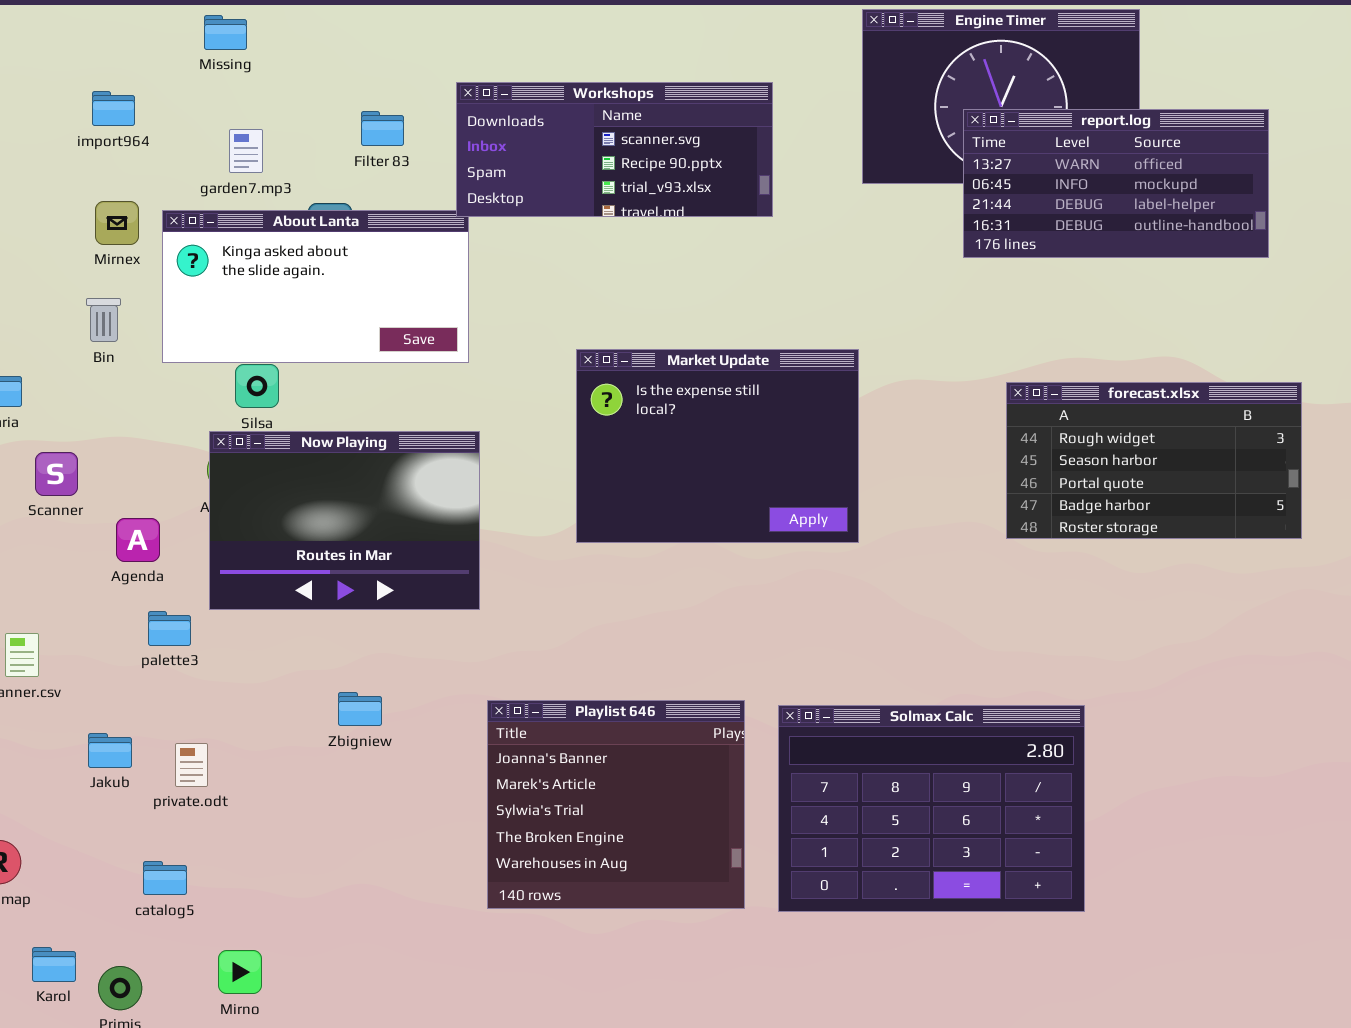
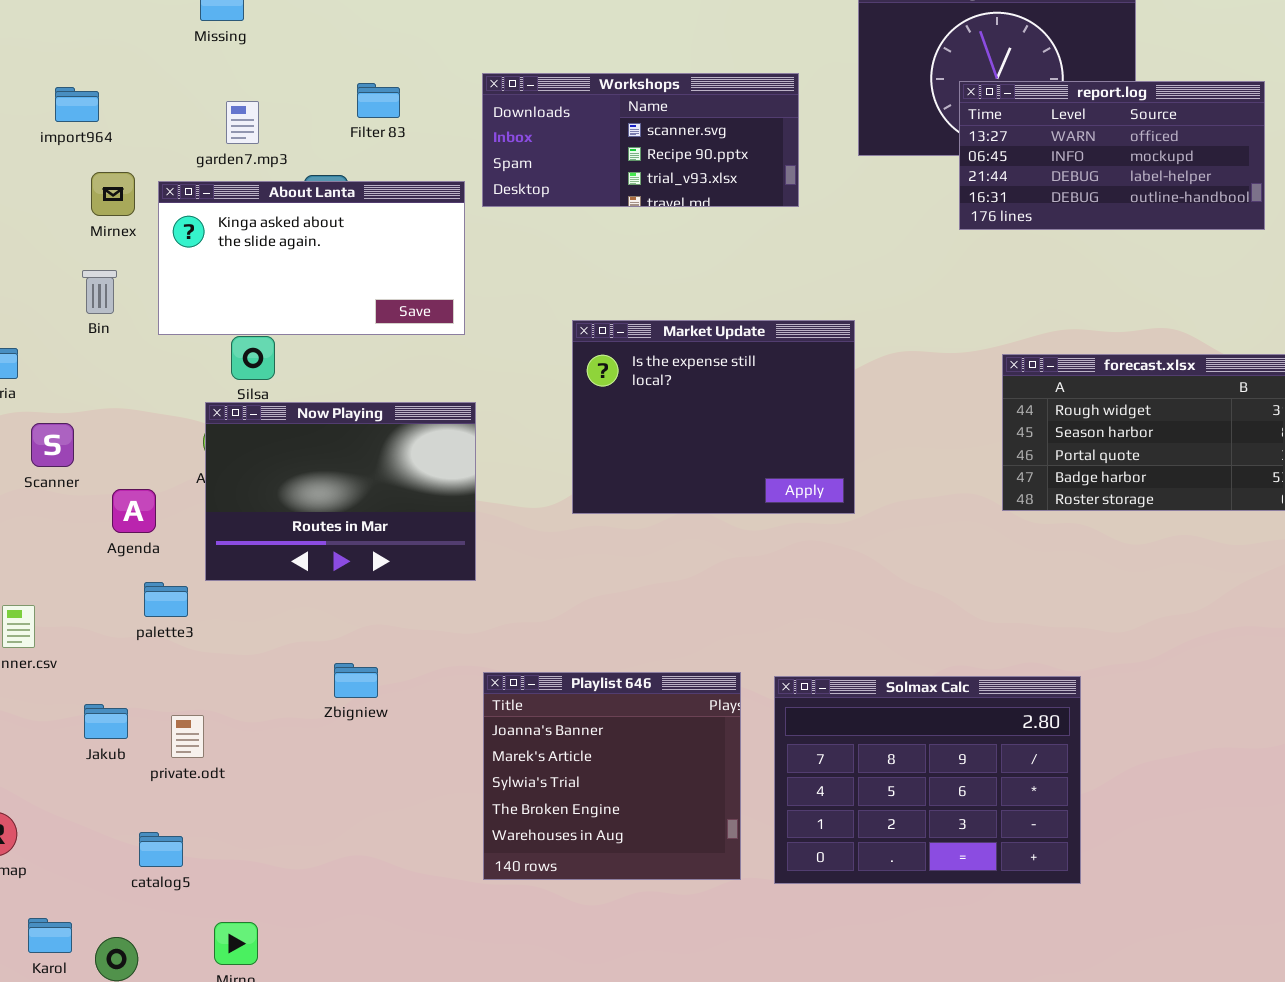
Workshops: [456,82,773,217] -> [482,73,799,207], moved
import964: [92,91,135,126] -> [55,87,99,122], moved

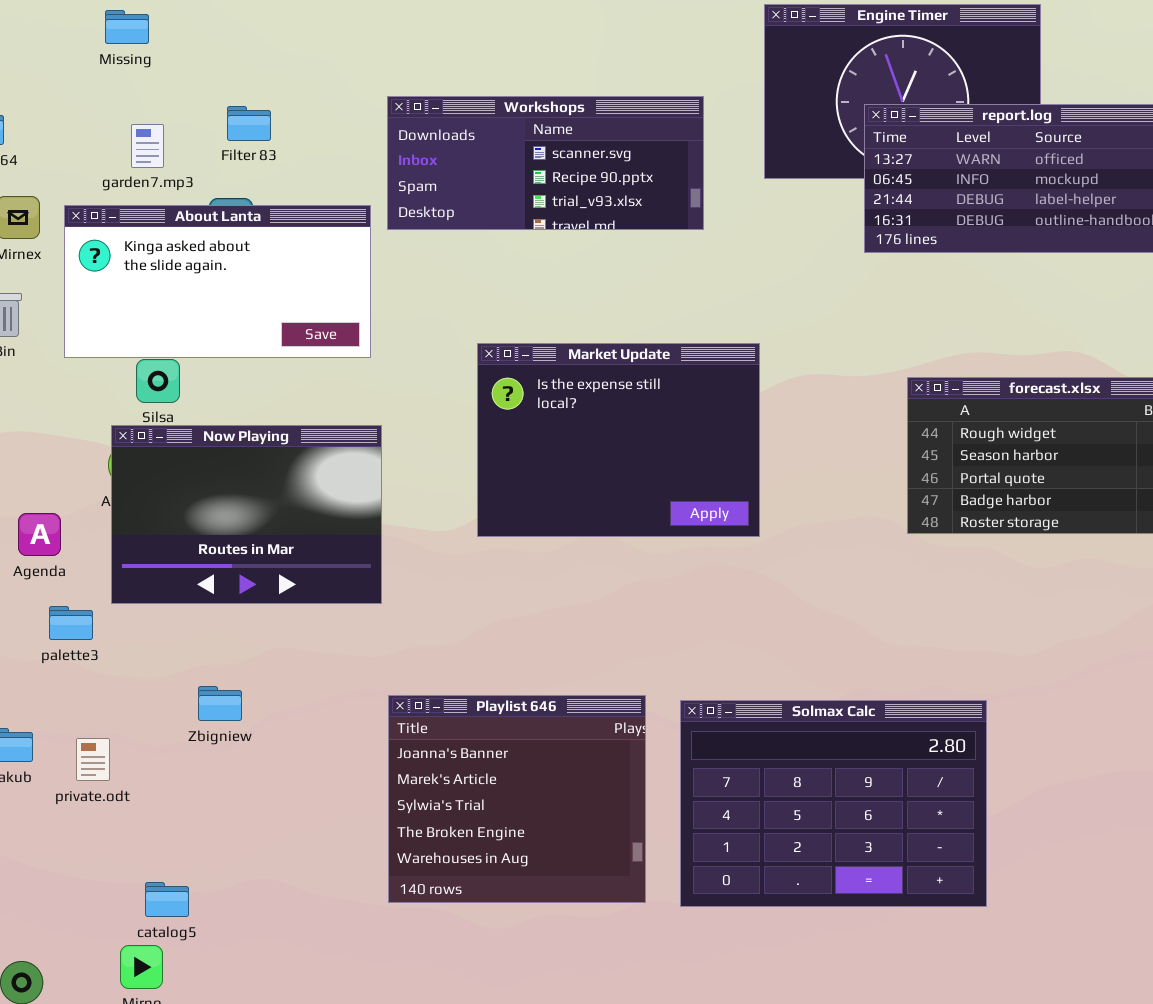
Filter 83: [357,83,400,118] -> [227,106,271,141], moved
Zbigniew: [334,663,378,698] -> [198,686,242,721], moved
catalog5: [139,832,183,867] -> [145,882,189,917], moved

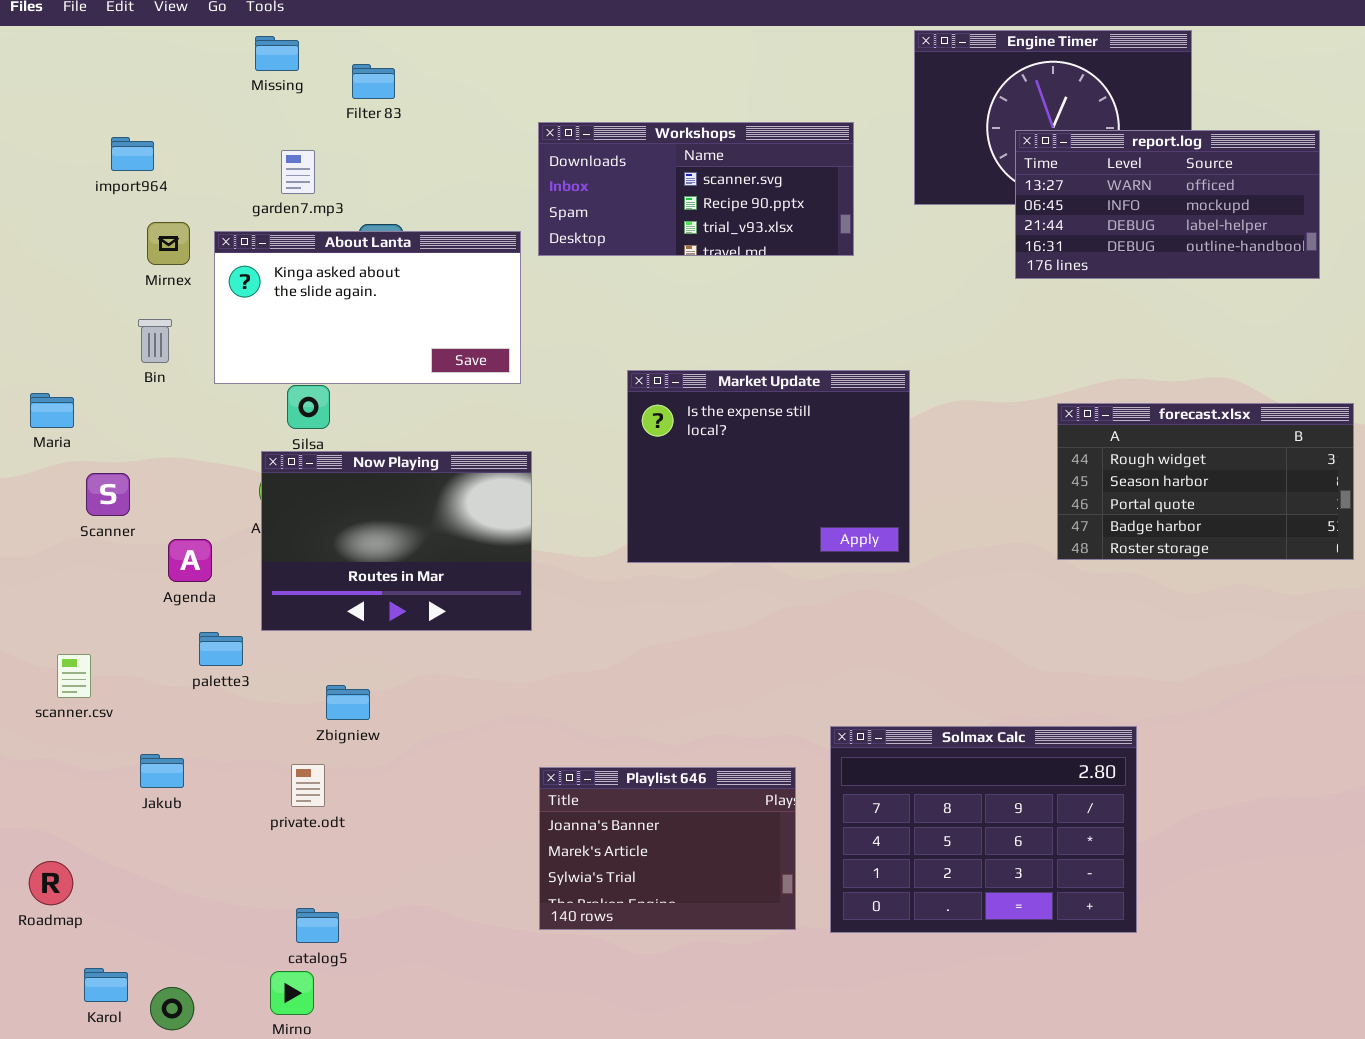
Filter 83: [227,106,271,141] -> [352,64,395,99], moved
Zbigniew: [198,686,242,721] -> [326,685,370,720], moved
Playlist 646: [388,695,646,903] -> [539,767,796,930], resized
private.odt: [76,738,110,781] -> [291,764,325,807], moved

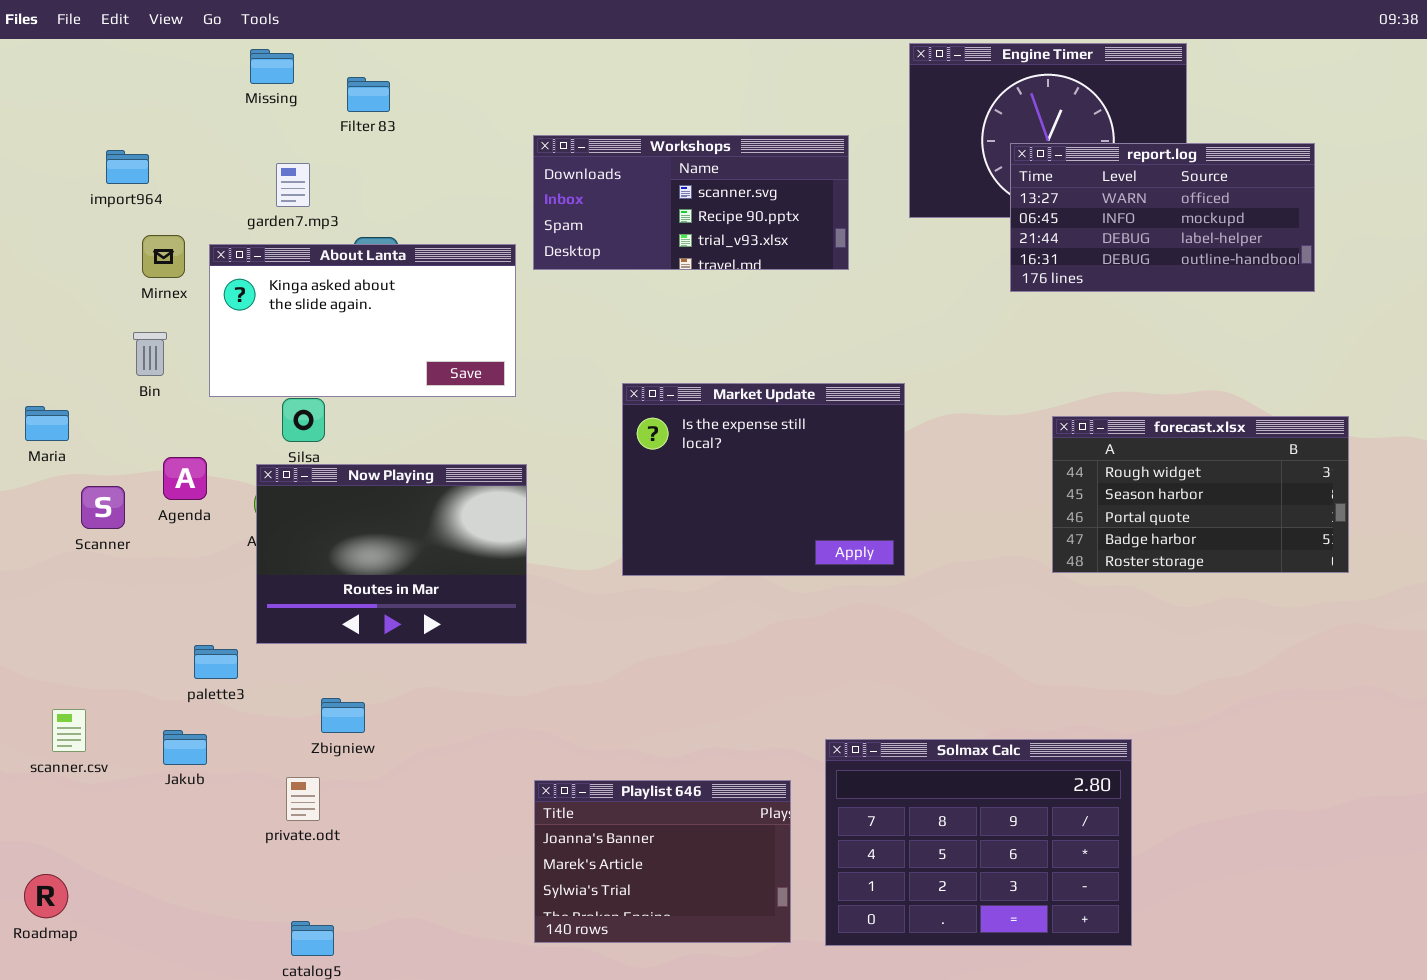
Agenda: [168,539,212,582] -> [163,457,207,500], moved
scanner.csv: [57,654,91,698] -> [52,709,86,752], moved
Jakub: [140,754,184,788] -> [163,730,207,765], moved

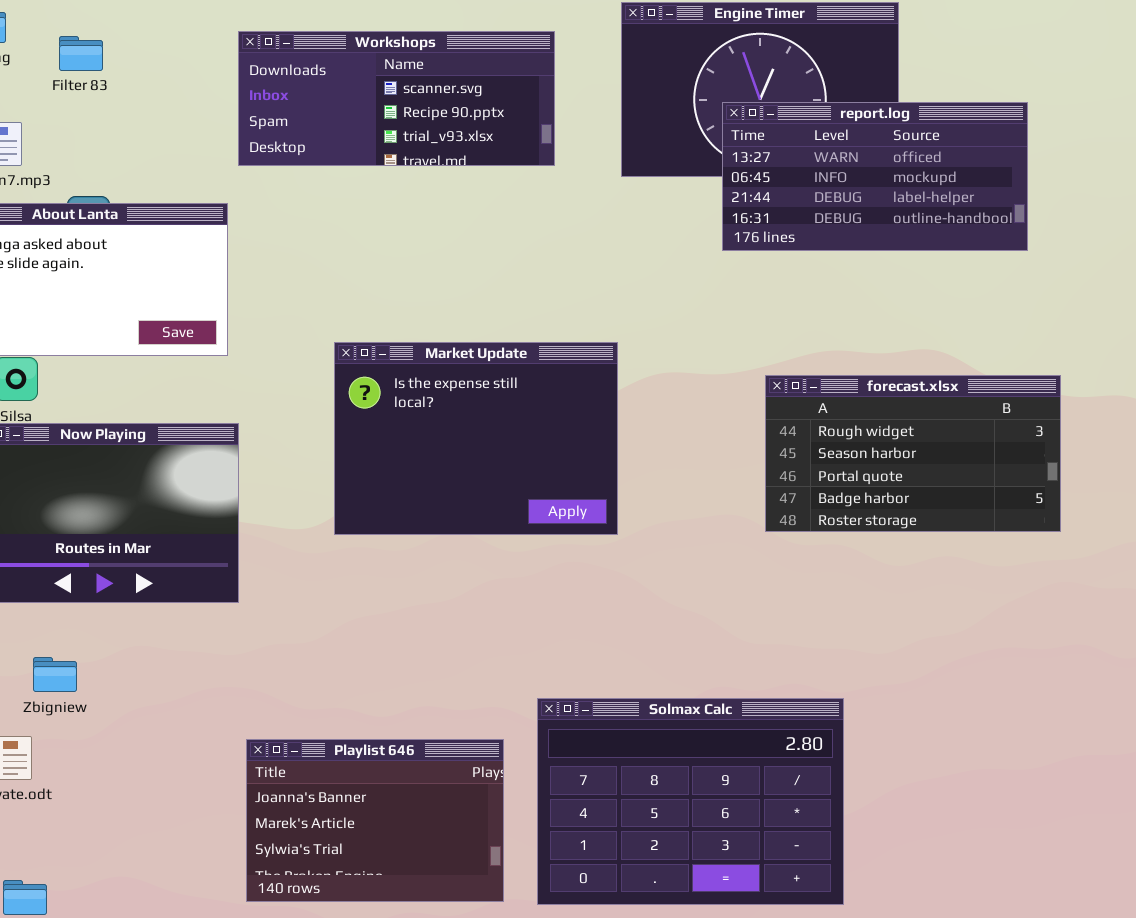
Workshops: [533,135,849,270] -> [238,31,555,166], moved

